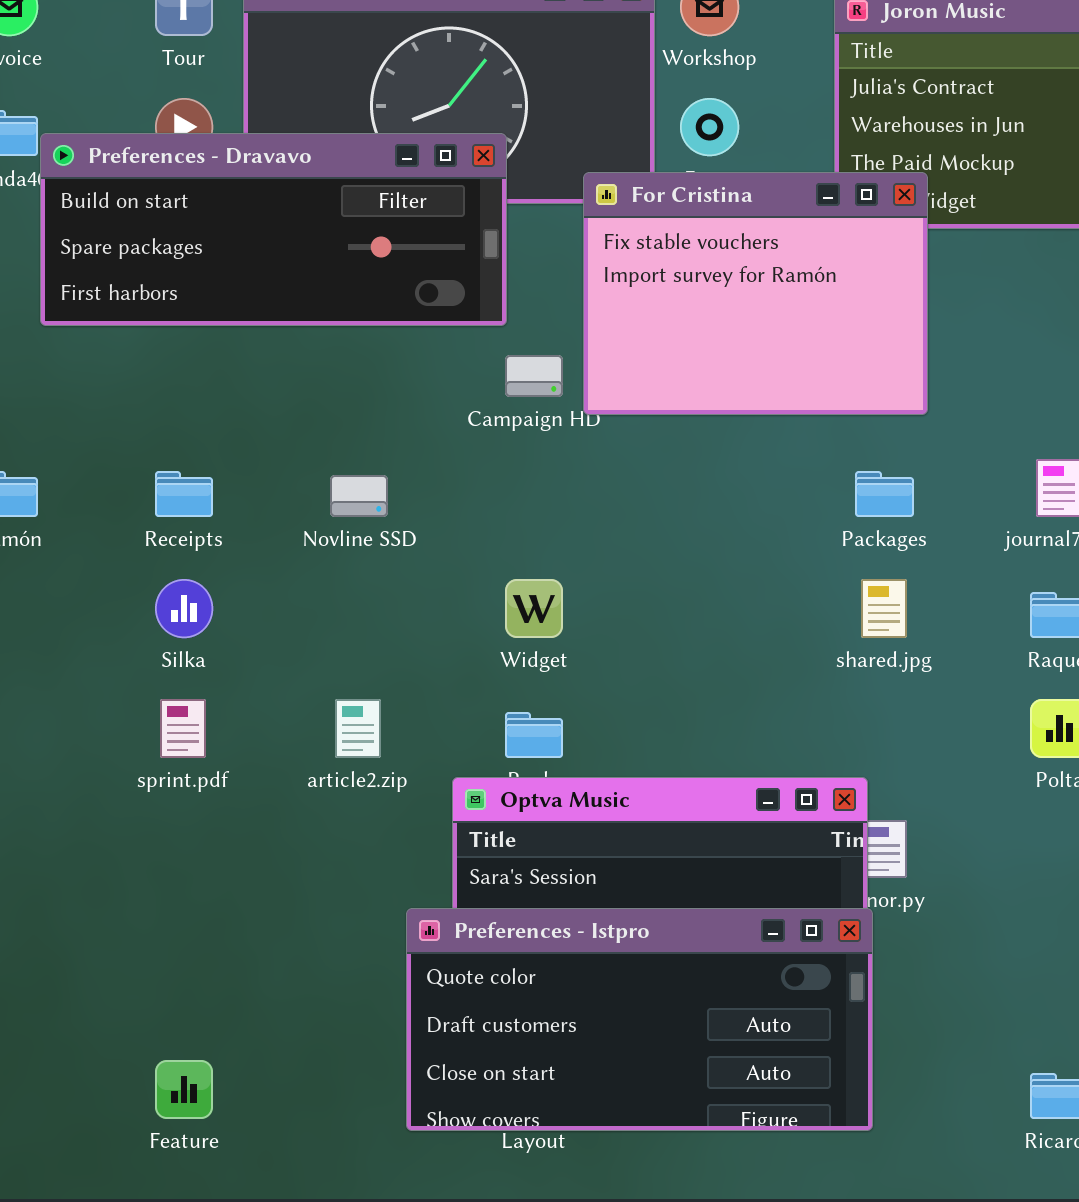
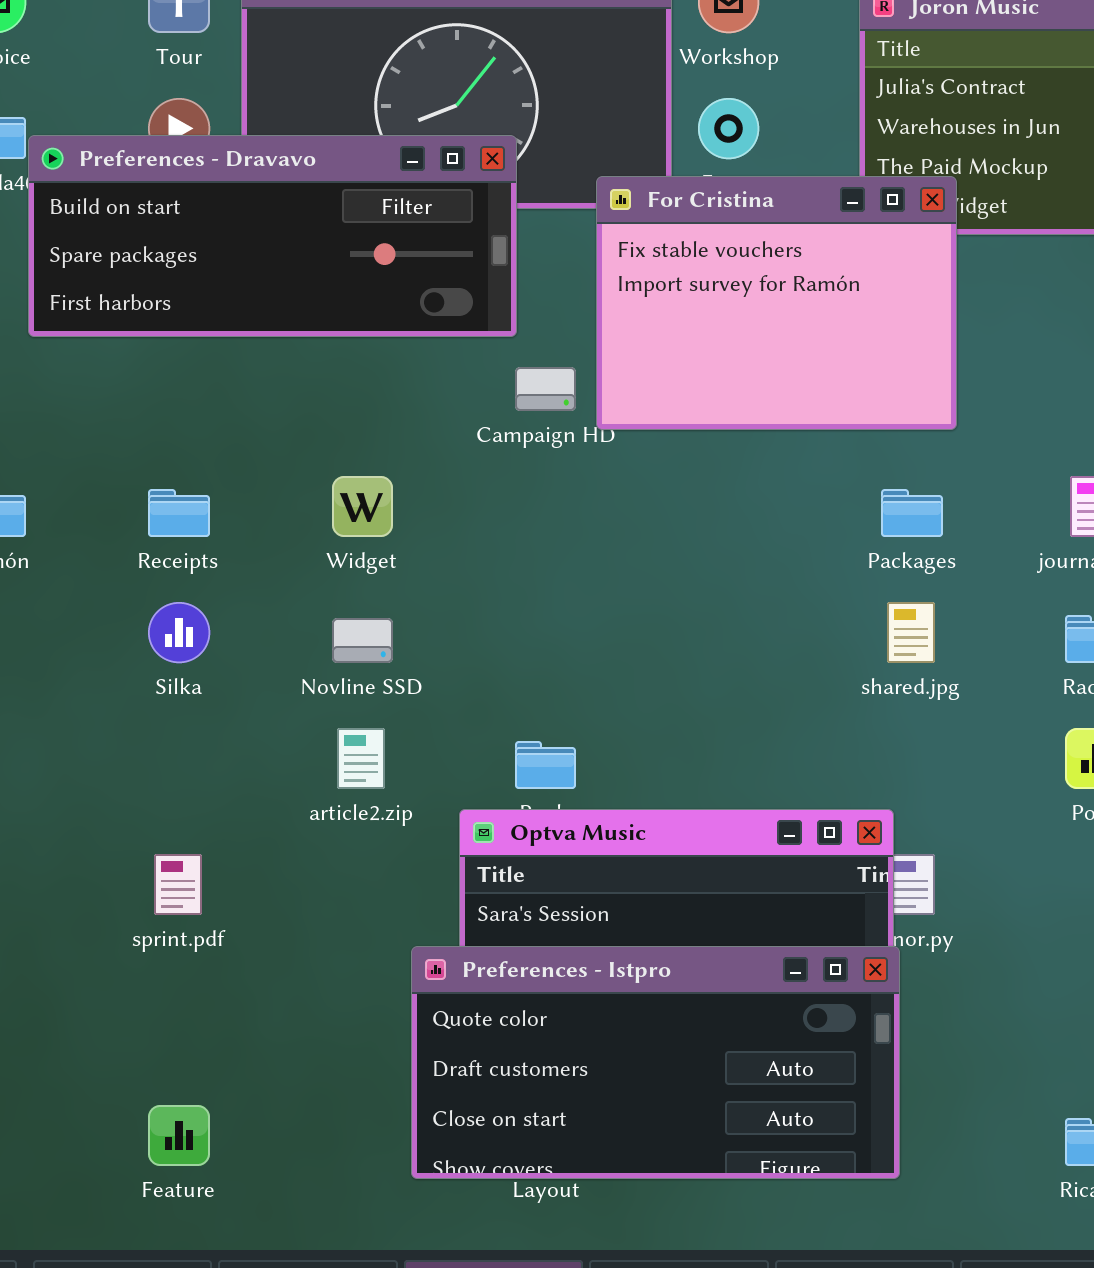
Novline SSD: [330,475,388,517] -> [332,618,393,663], moved
Widget: [505,579,563,638] -> [332,476,393,537], moved
sprint.pdf: [160,699,206,758] -> [154,854,202,915], moved

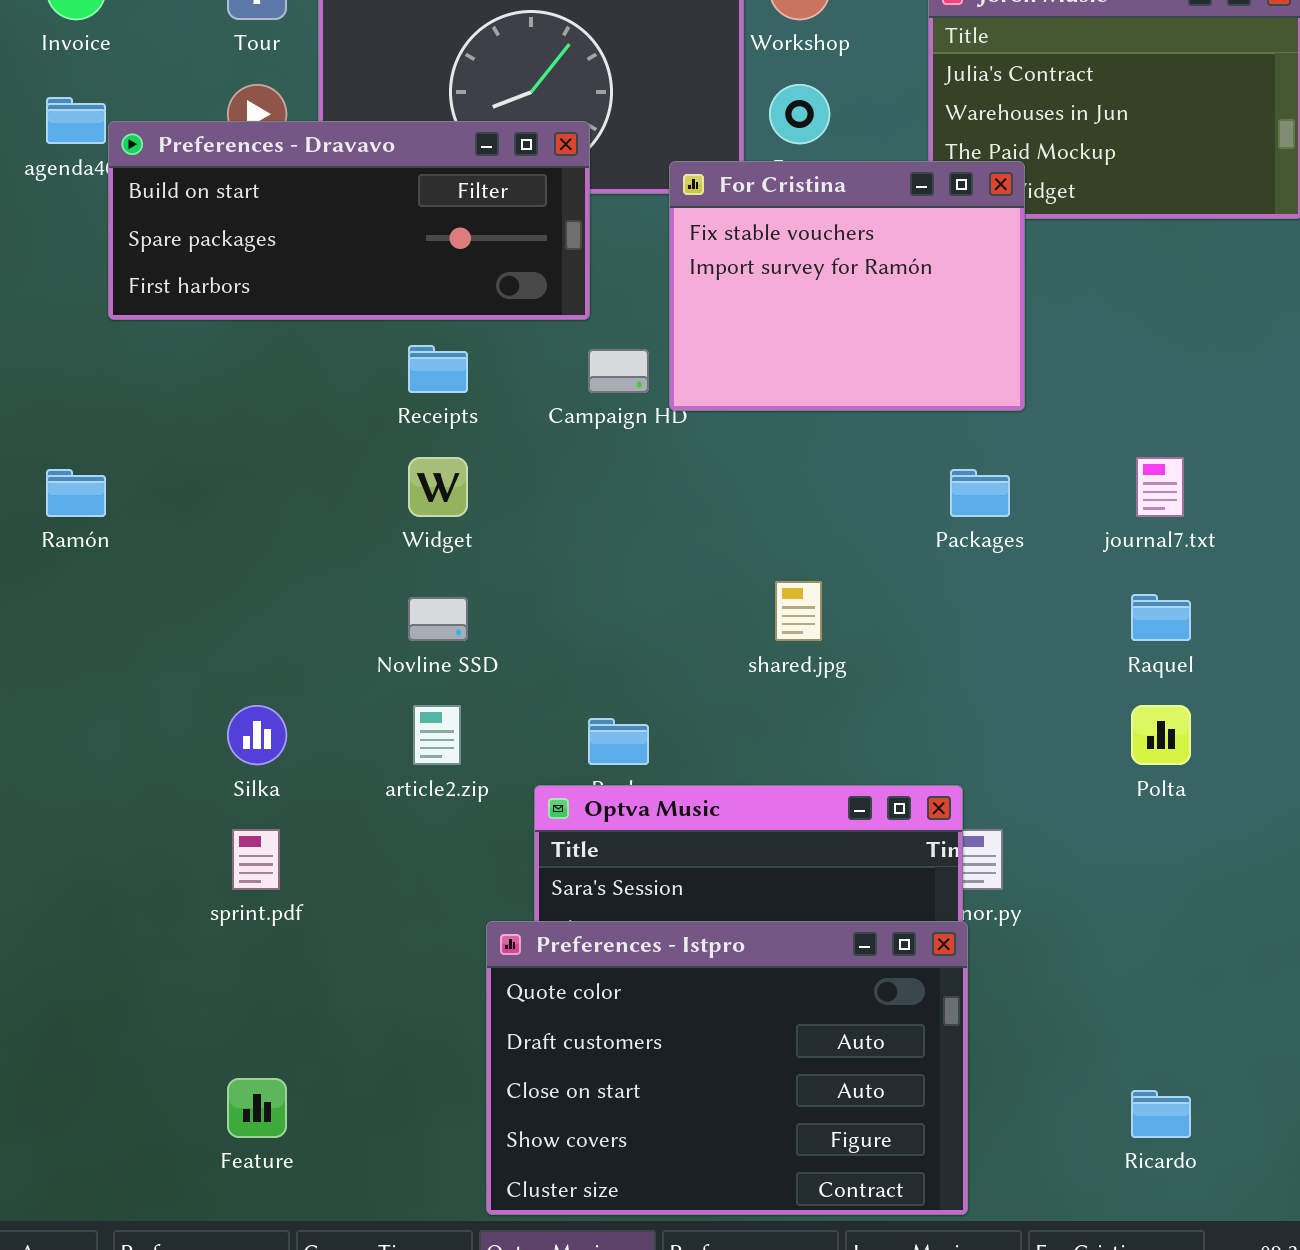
Receipts: [148,489,210,537] -> [408,345,468,393], moved
Silka: [148,602,210,663] -> [227,705,287,765], moved
shared.jpg: [887,602,935,663] -> [775,581,822,641], moved
Preferences - Istpro: [411,946,900,1179] -> [486,921,968,1215], resized

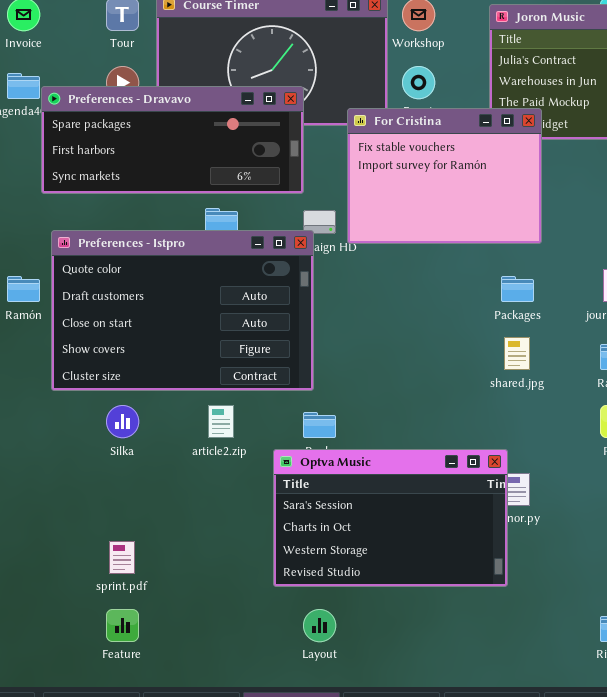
Preferences - Dravavo: [108,121,590,320] -> [41,86,304,194], scrolled down 1 row
shared.jpg: [775,581,822,641] -> [504,337,530,370], moved
sprint.pdf: [232,829,280,890] -> [109,541,135,574], moved
Preferences - Istpro: [486,921,968,1215] -> [51,230,314,391], moved

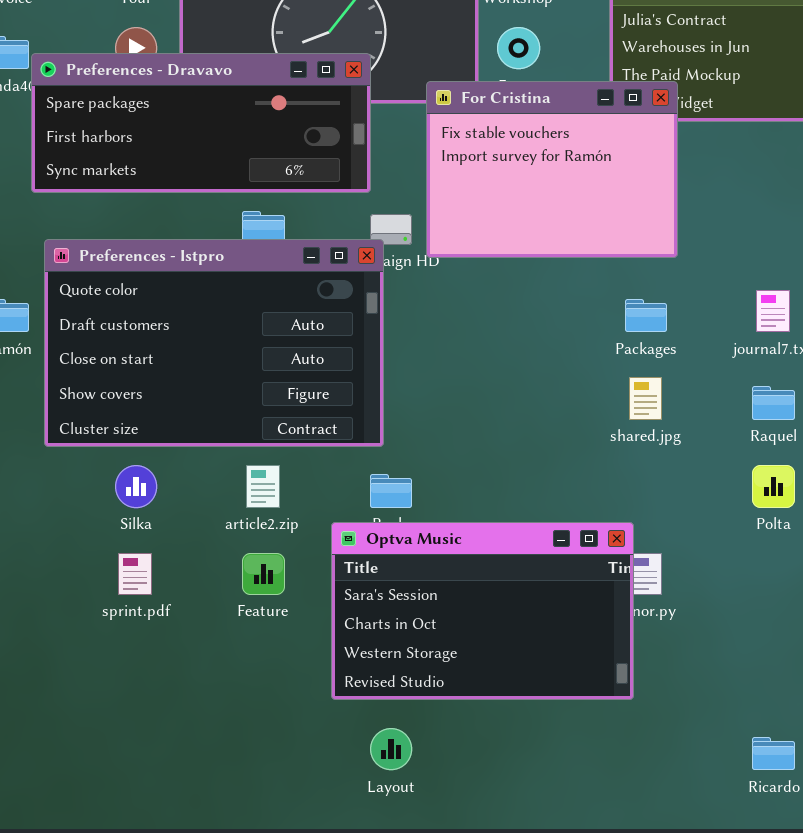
sprint.pdf: [109,541,135,574] -> [118,553,152,595], moved
Feature: [106,609,139,642] -> [242,553,285,595], moved

